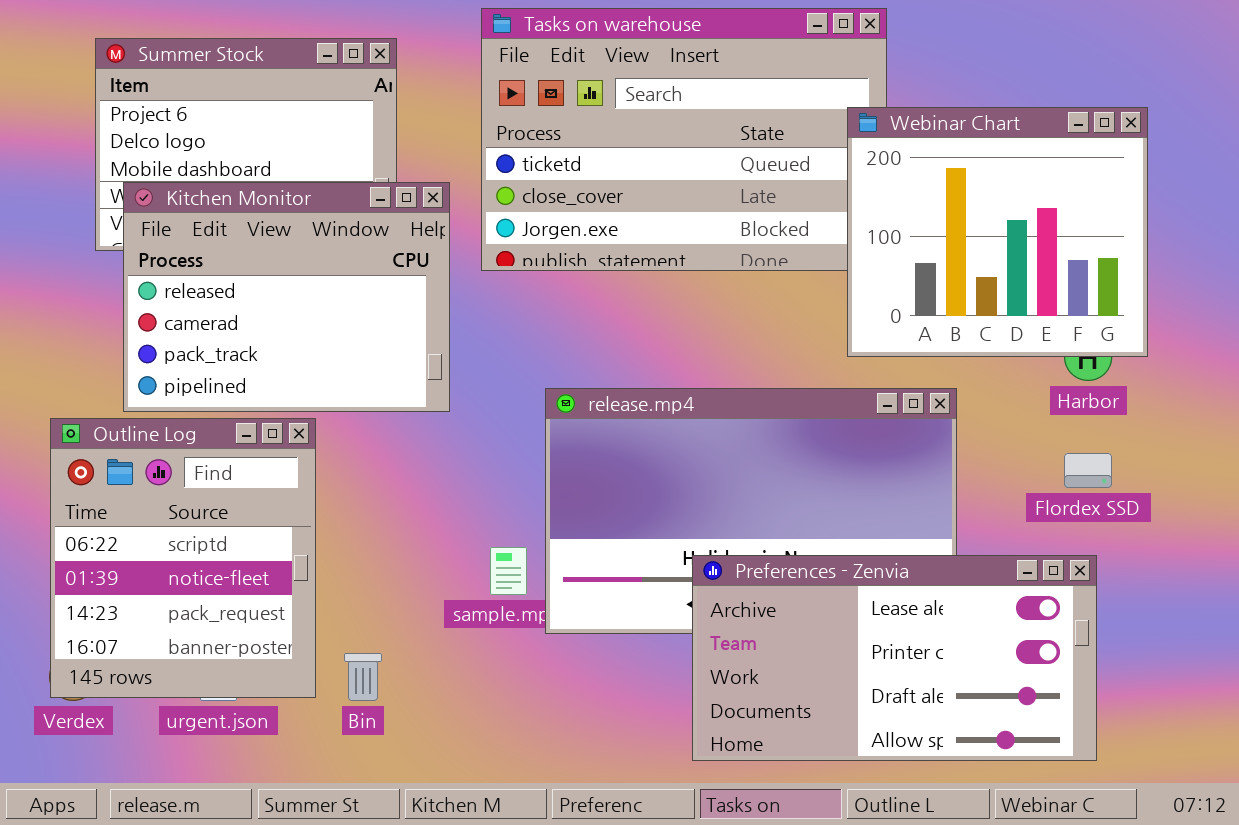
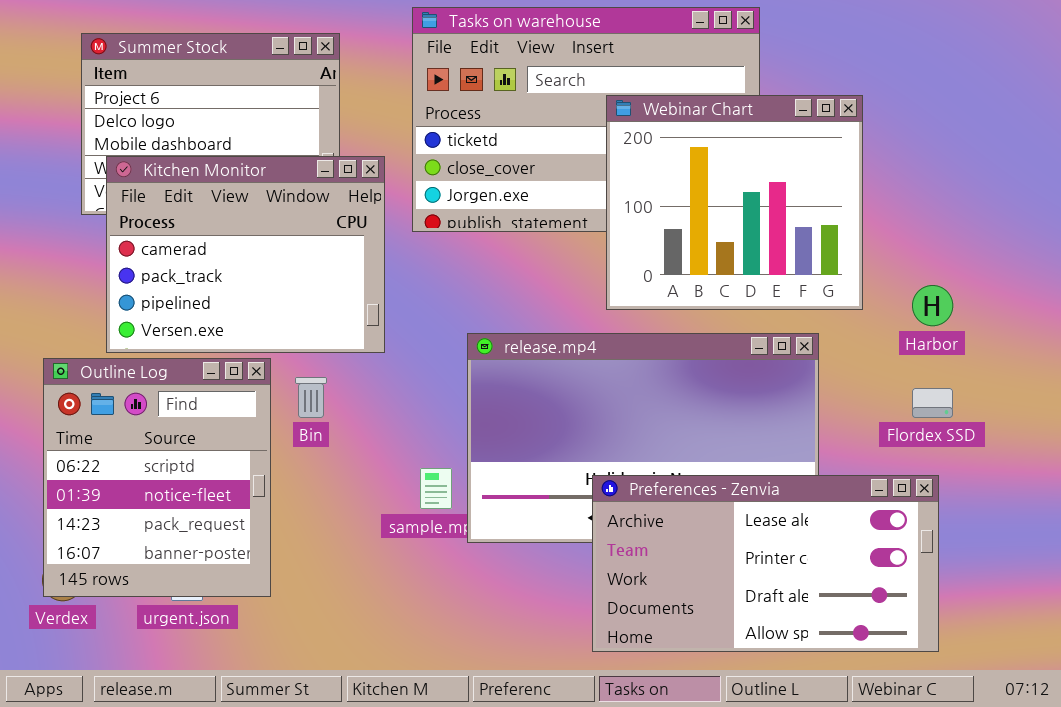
Webinar Chart: [847,107,1148,357] -> [606,95,863,310], moved
Kitchen Monitor: [123,182,450,412] -> [106,156,385,353], scrolled down 1 row
Bin: [344,653,382,701] -> [295,377,327,418], moved

